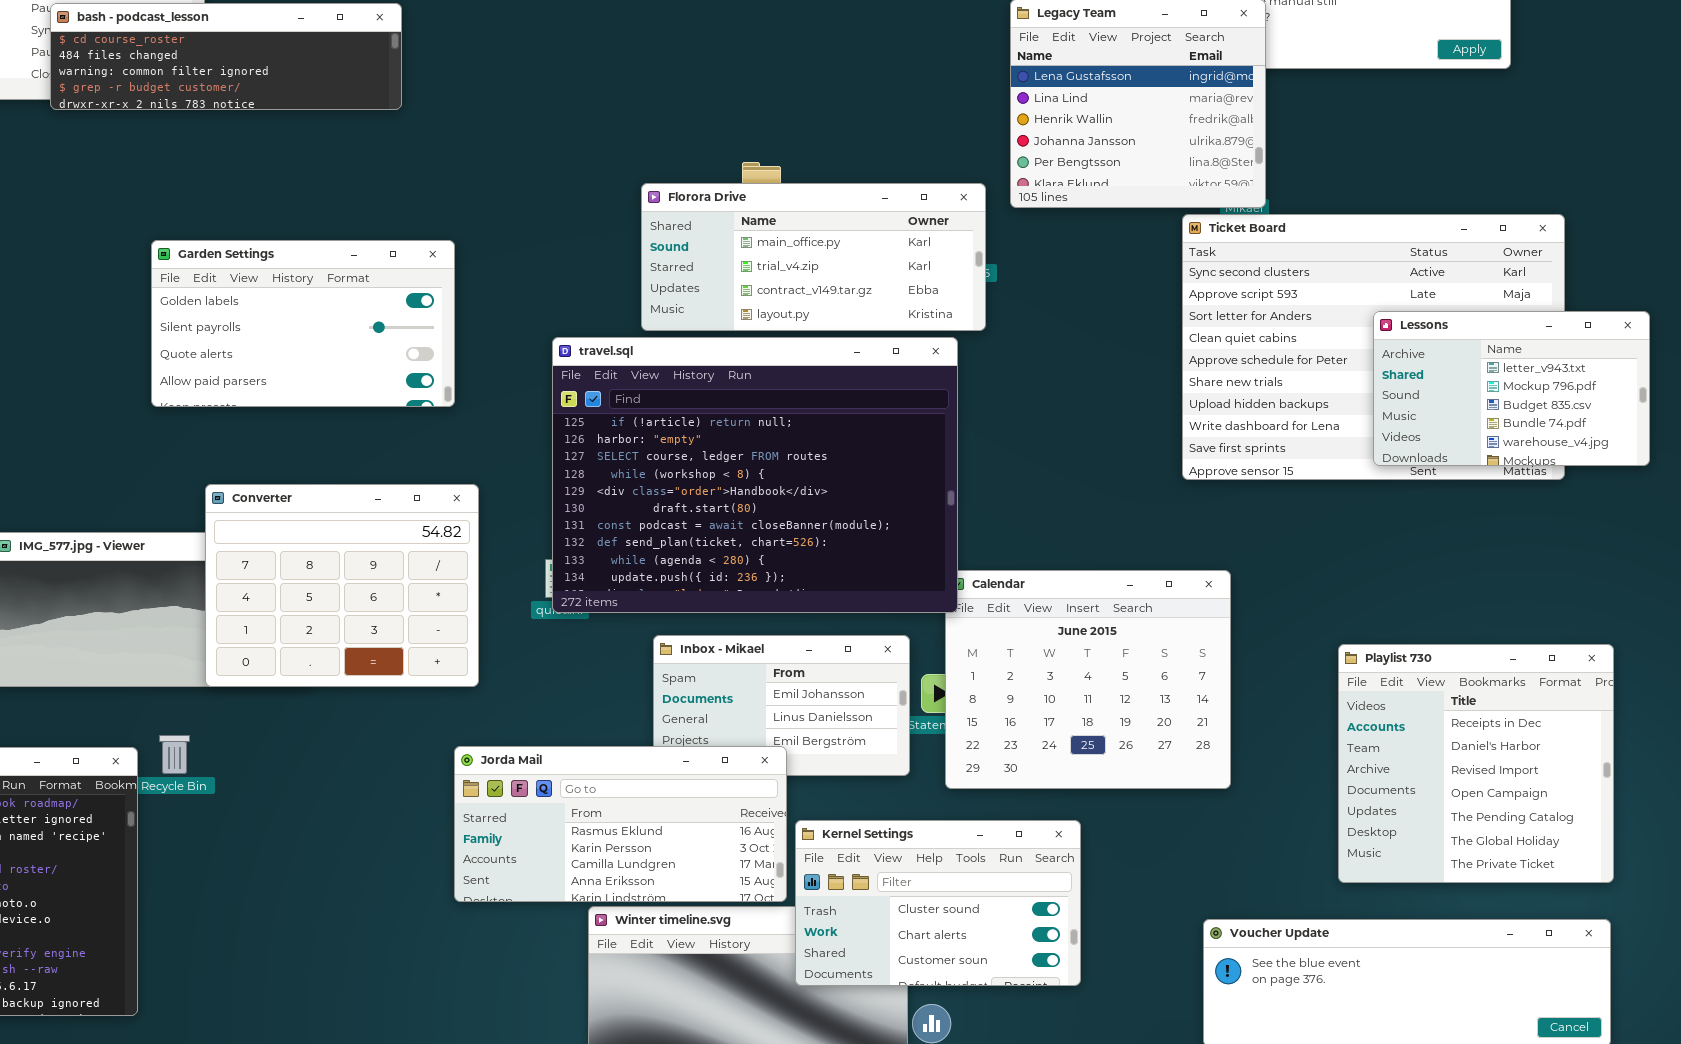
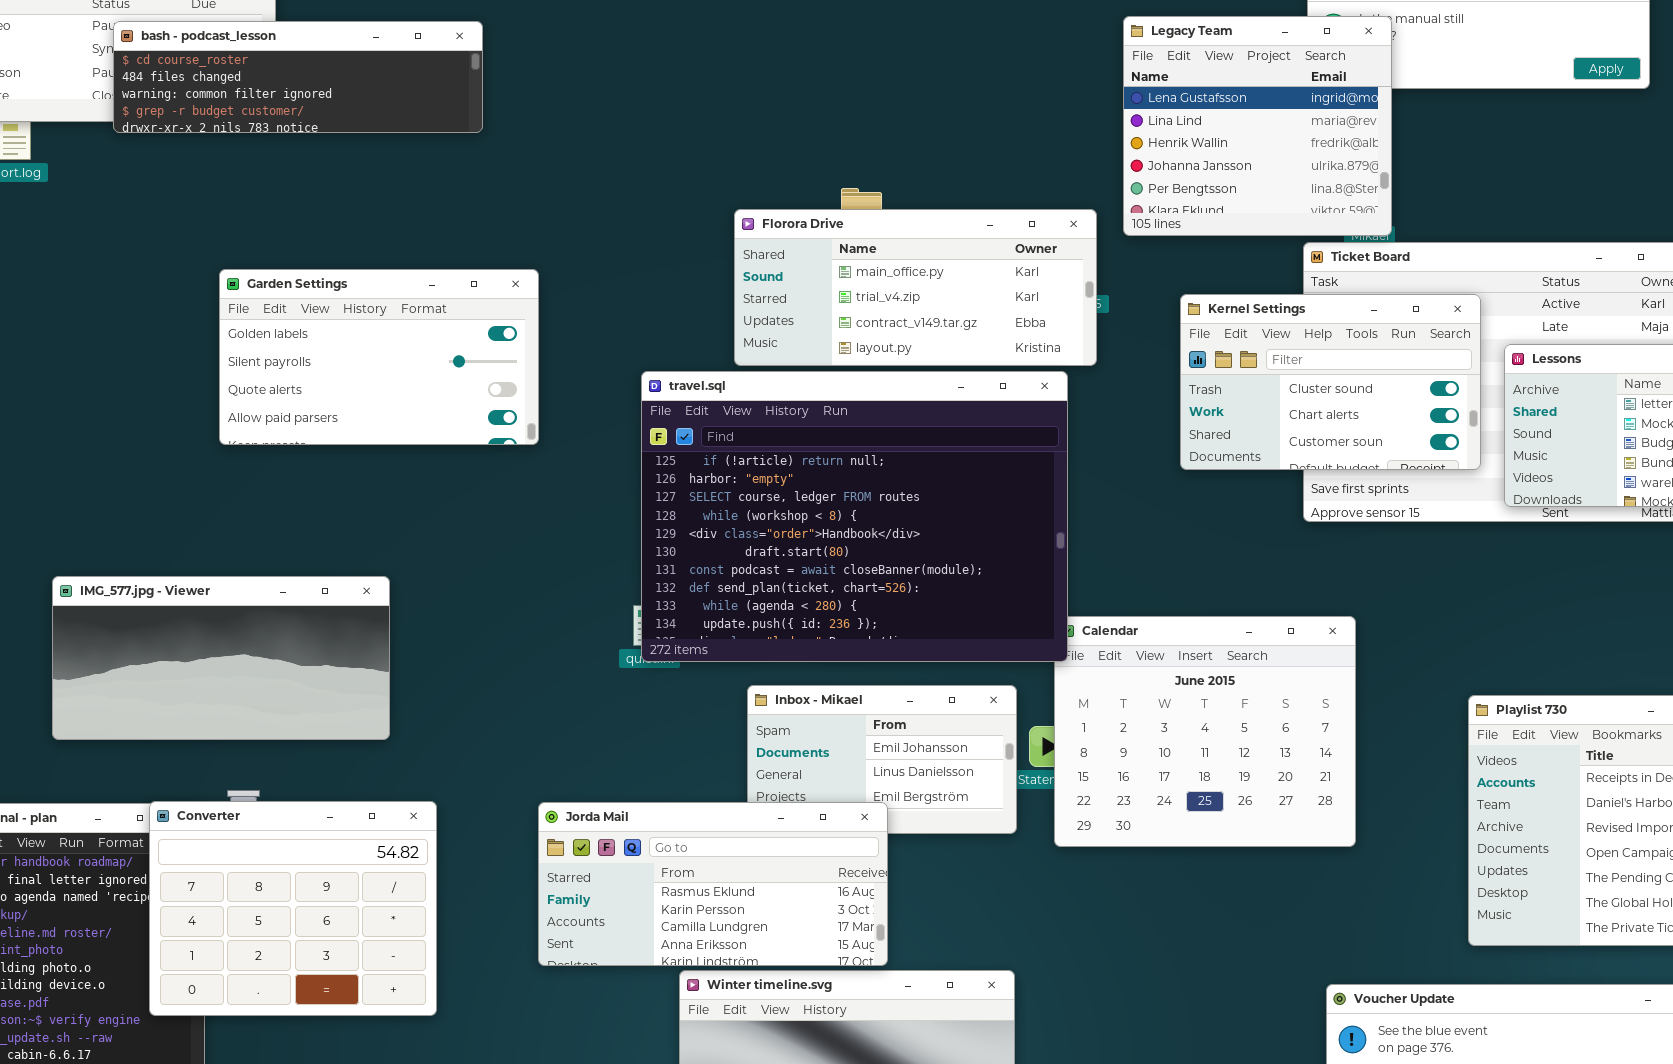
Converter: [205,484,479,687] -> [149,801,437,1016], moved
Kernel Settings: [795,820,1081,986] -> [1180,294,1481,470], moved

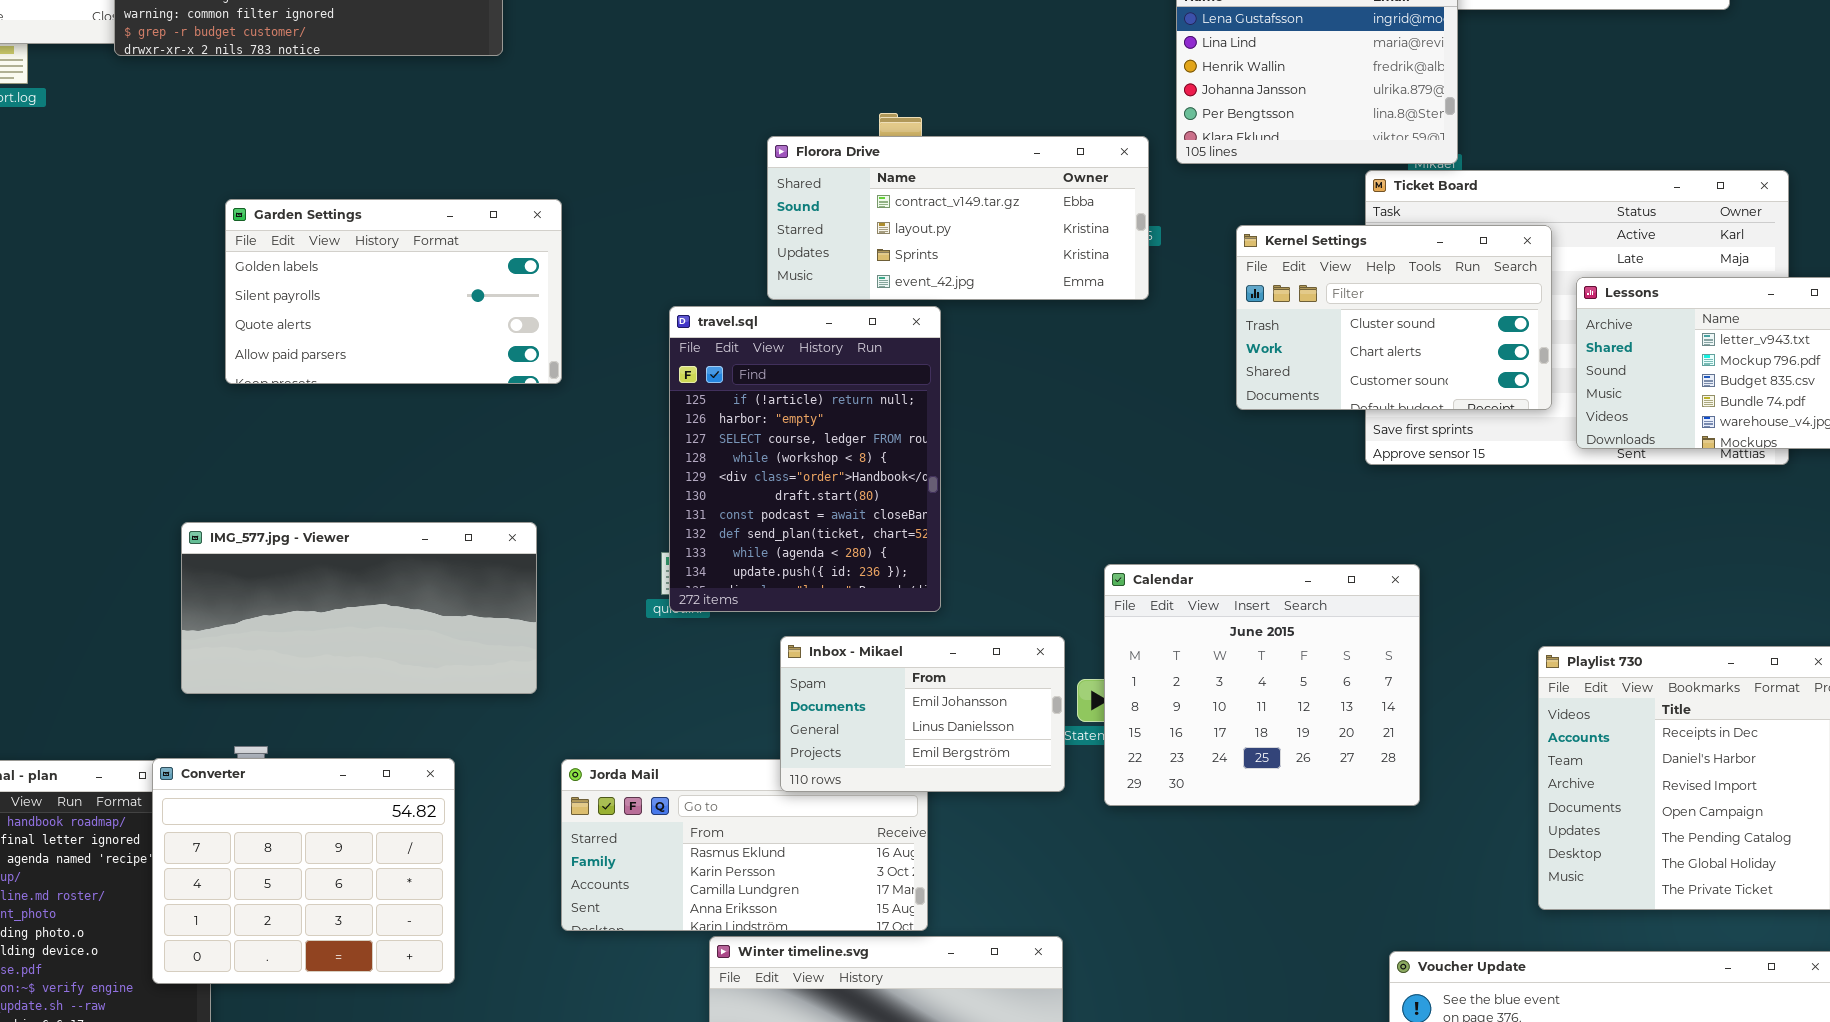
Florora Drive: [734,209,1097,366] -> [767,136,1149,300], scrolled down 2 rows
travel.sql: [641,371,1068,662] -> [669,306,941,612], resized
IMG_577.jpg - Viewer: [52,576,390,740] -> [181,522,537,694], moved
Inbox - Mikael: [747,685,1017,834] -> [780,636,1065,792], raised

